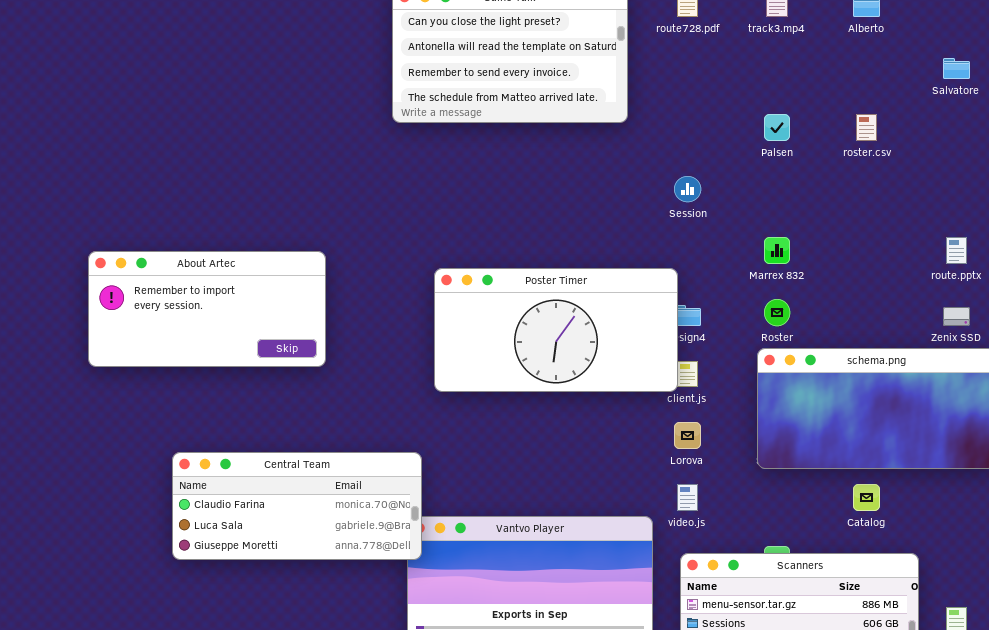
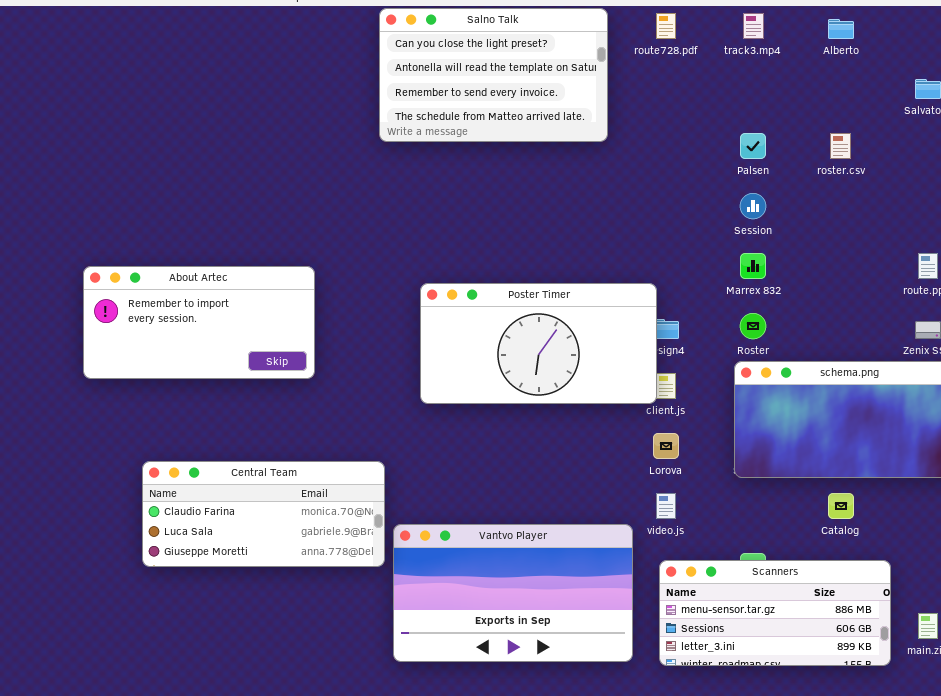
Session: [674,176,701,202] -> [740,193,766,219], moved
Central Team: [172,452,422,560] -> [142,461,385,567], moved

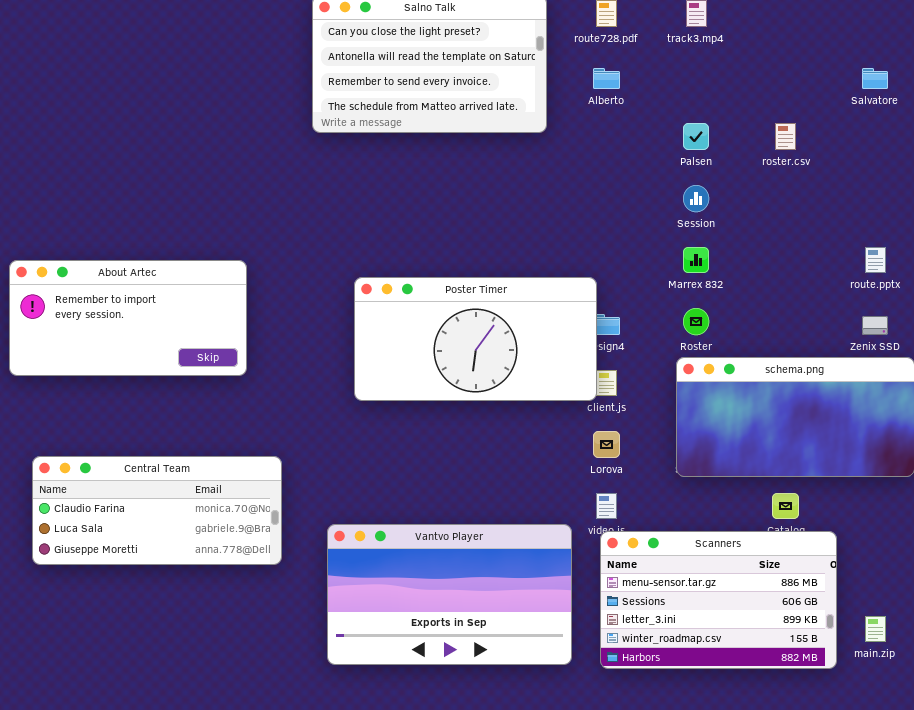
Alberto: [828,19,854,39] -> [593,68,620,89], moved
Central Team: [142,461,385,567] -> [32,456,282,565], moved
Scanners: [659,560,891,666] -> [600,531,837,669], resized

